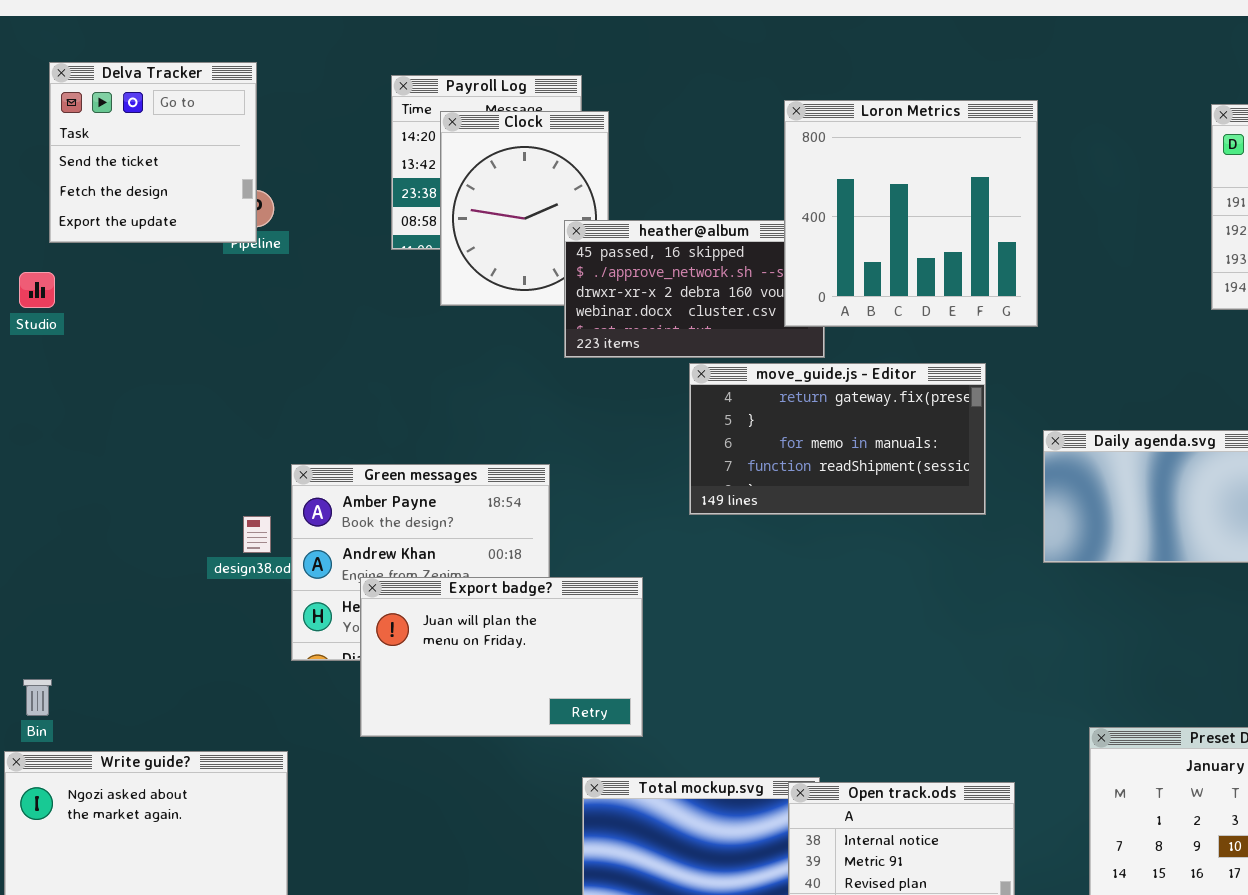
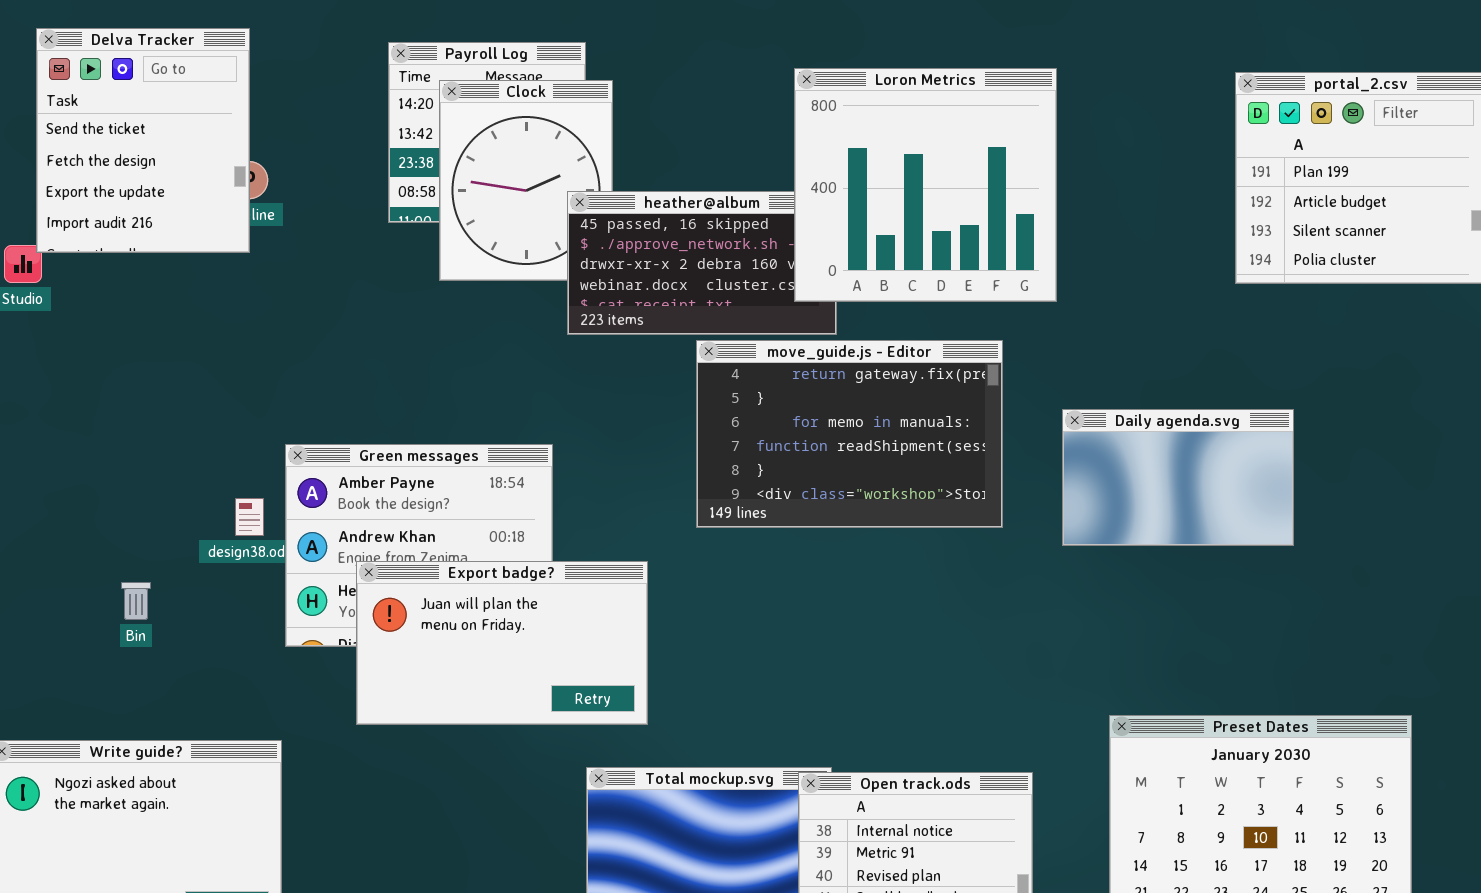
Delva Tracker: [49,62,257,243] -> [36,28,250,253], resized
move_guide.js - Editor: [689,363,986,515] -> [696,340,1003,528], resized
Bin: [23,679,52,716] -> [121,582,151,620], moved

